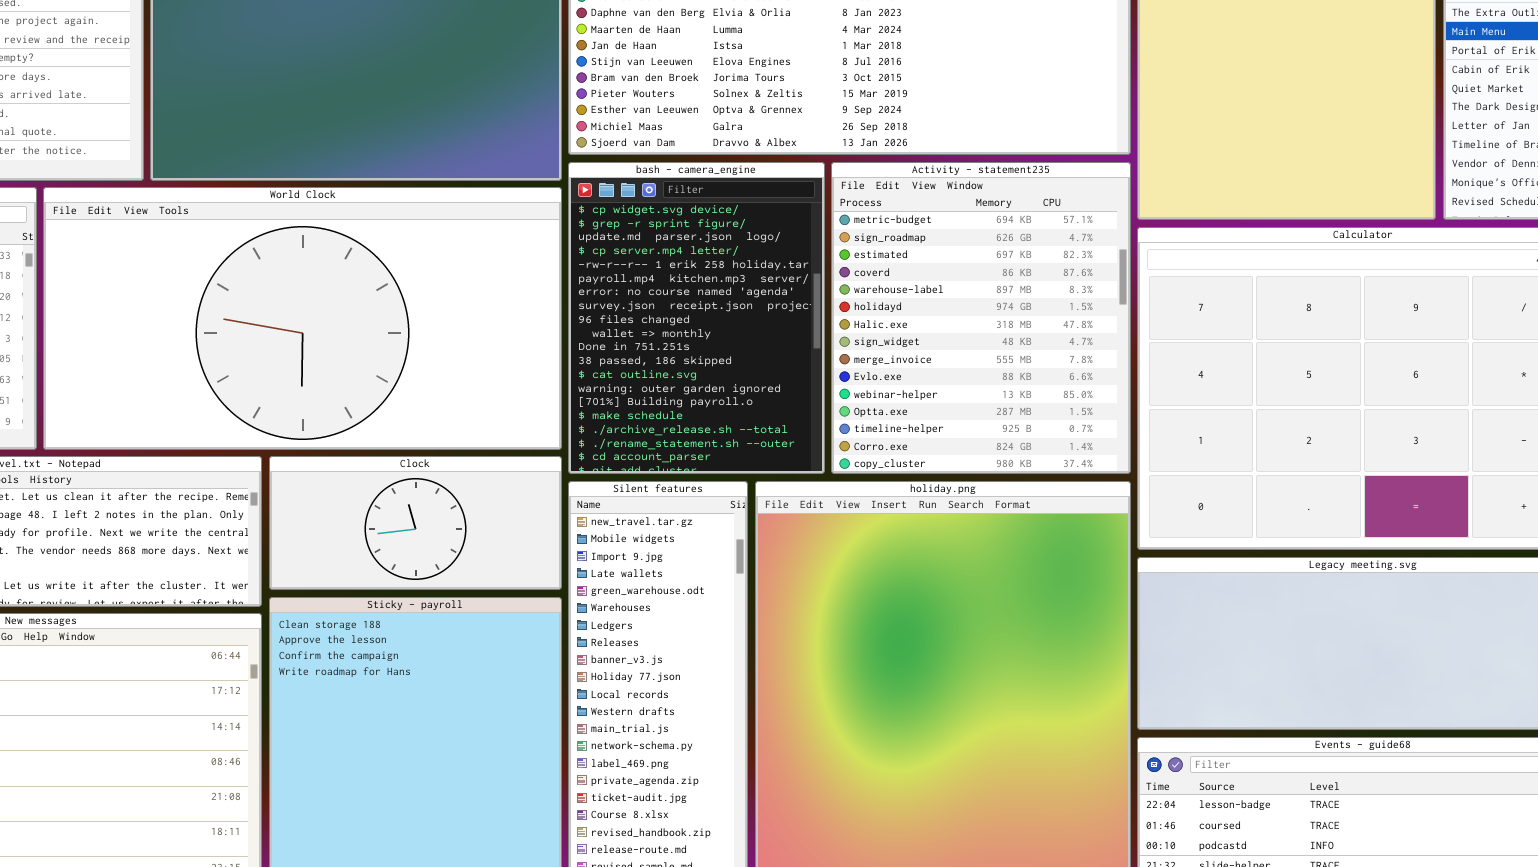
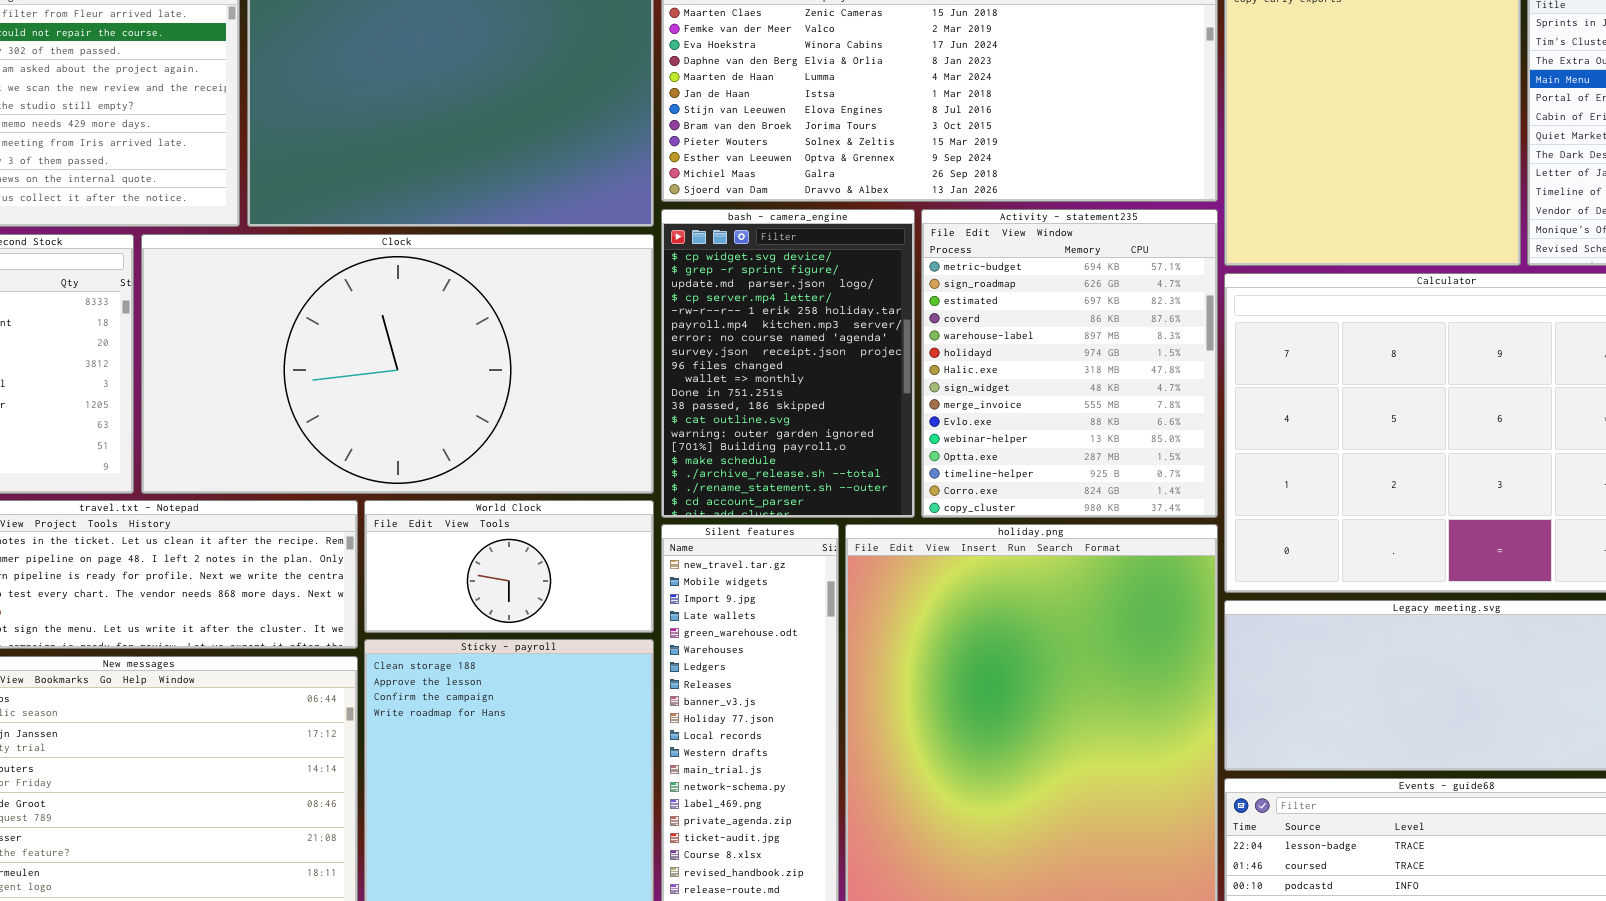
World Clock: [43,187,562,450] -> [364,500,654,633], moved, resized
Clock: [269,456,562,590] -> [141,234,654,494], moved, resized

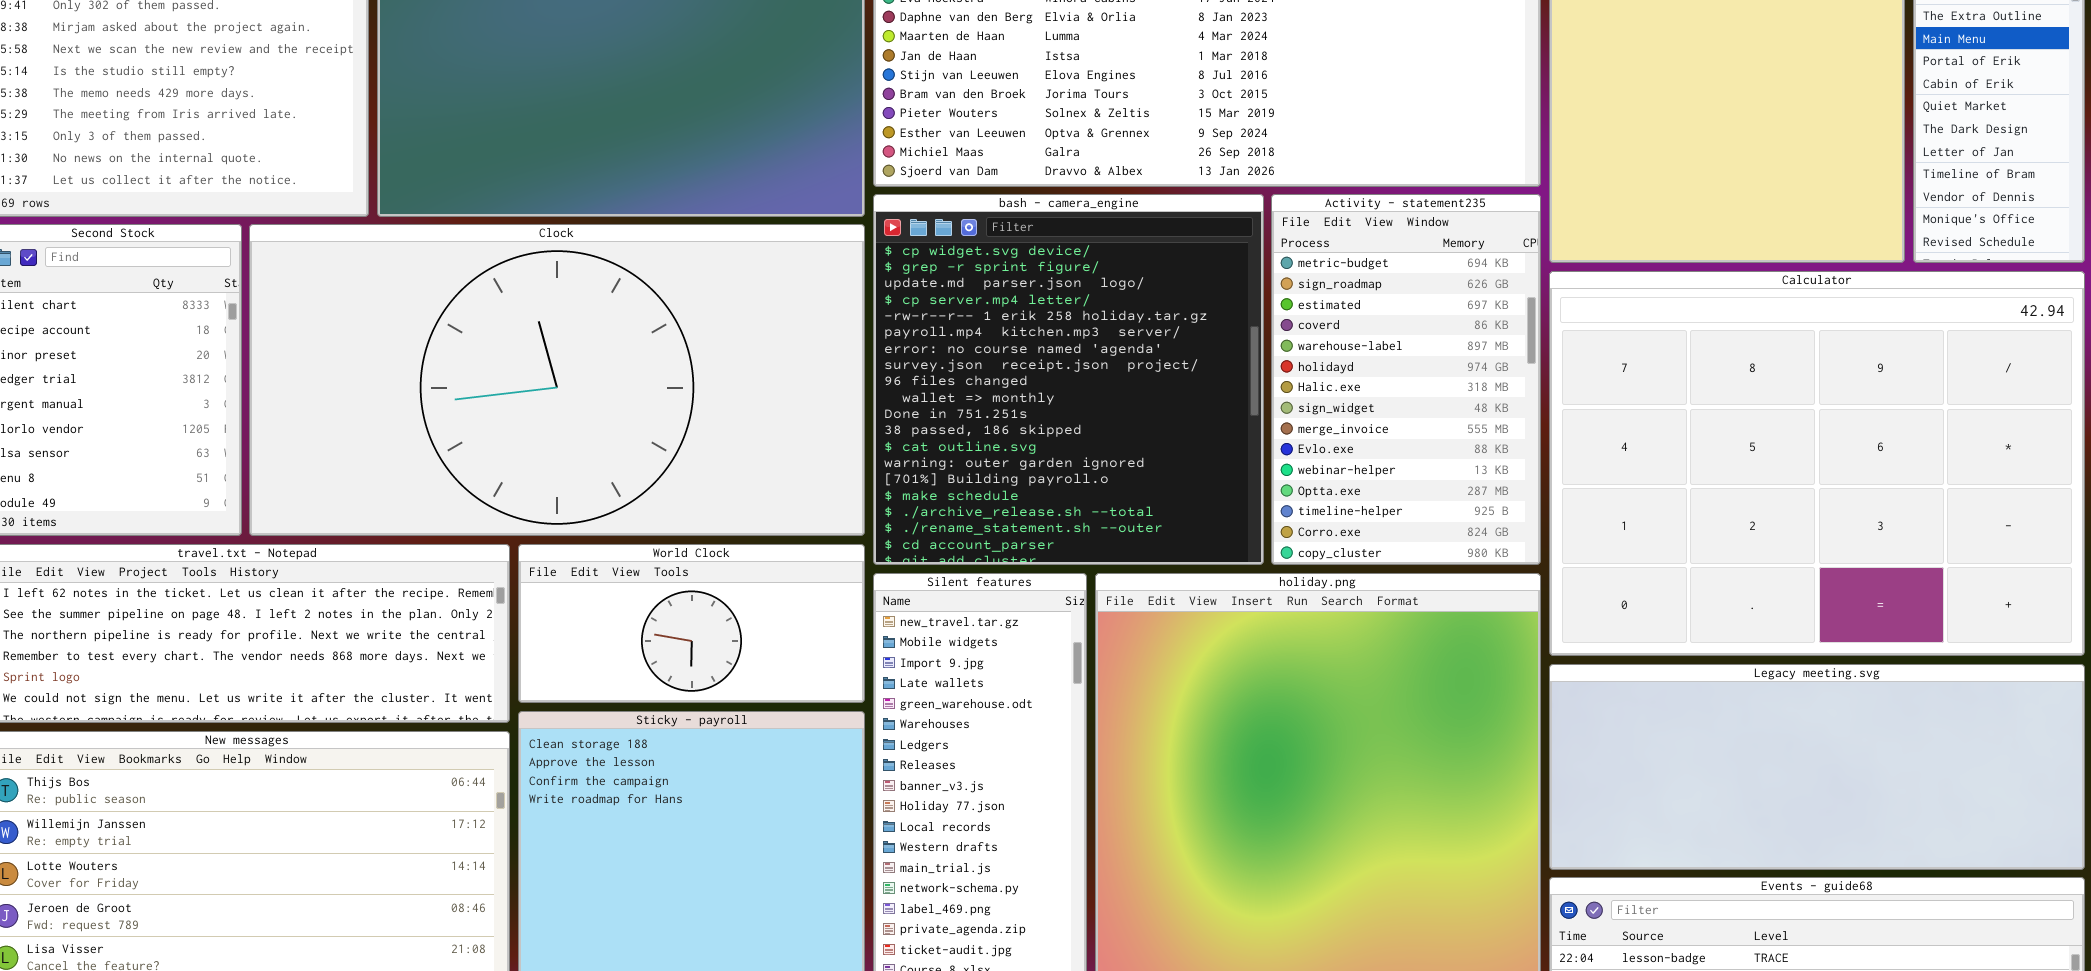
bash - camera_engine: [661,209,915,518] -> [873,194,1264,565], resized
Activity - statement235: [921,209,1218,518] -> [1271,194,1541,565], resized

